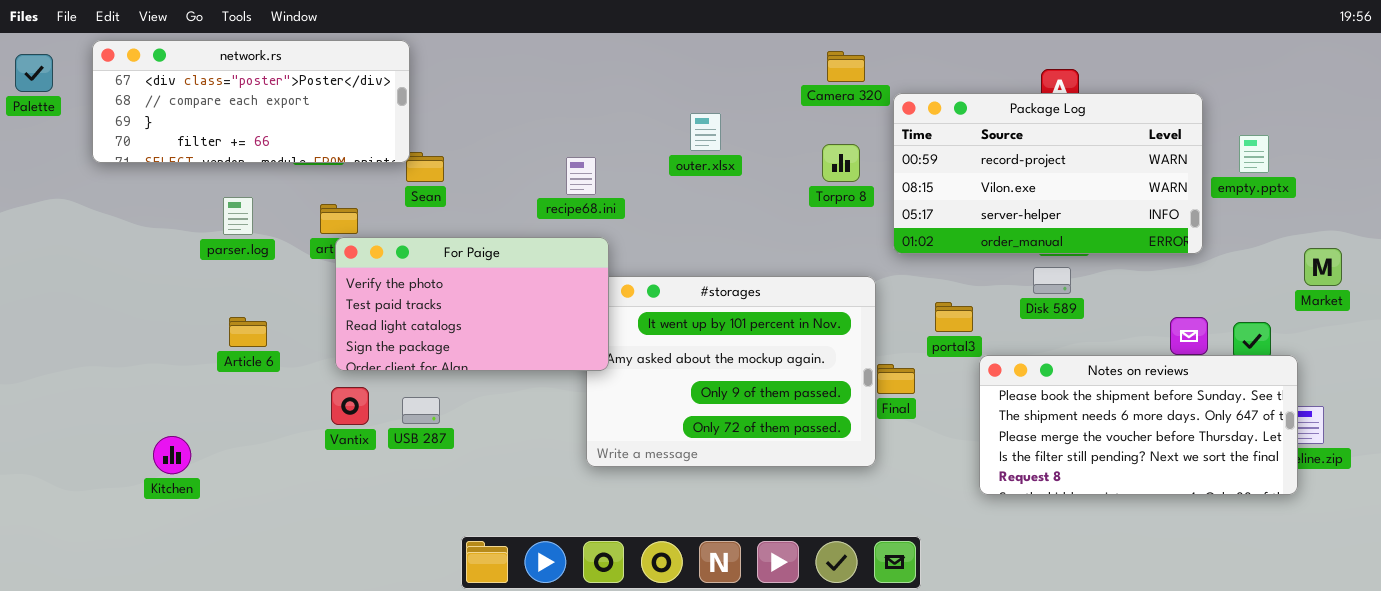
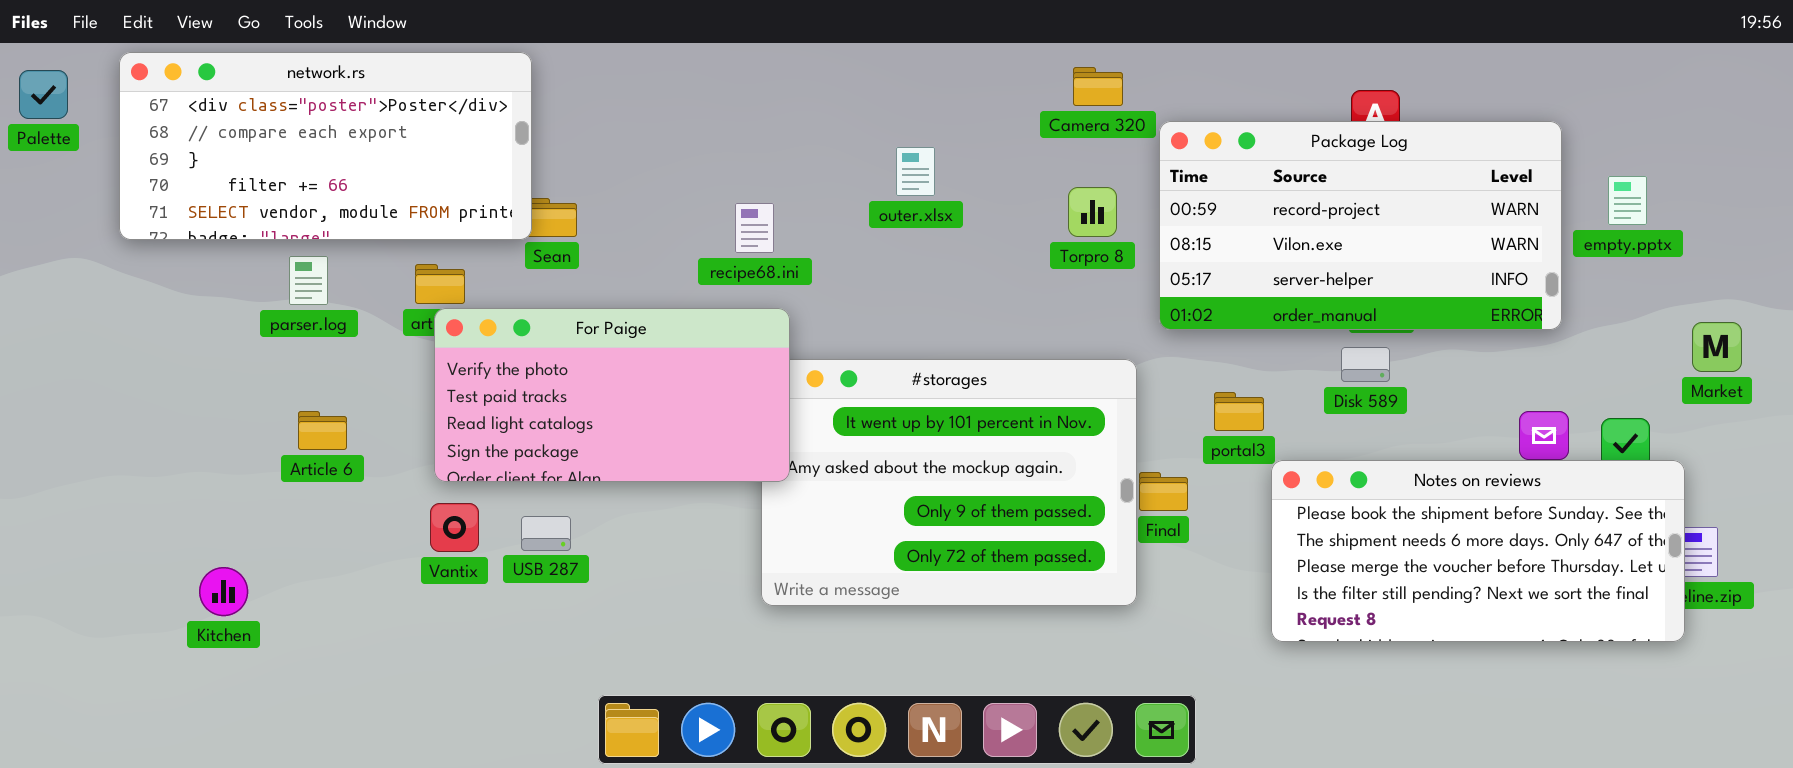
network.rs: [92,40,410,163] -> [119,52,532,240], resized

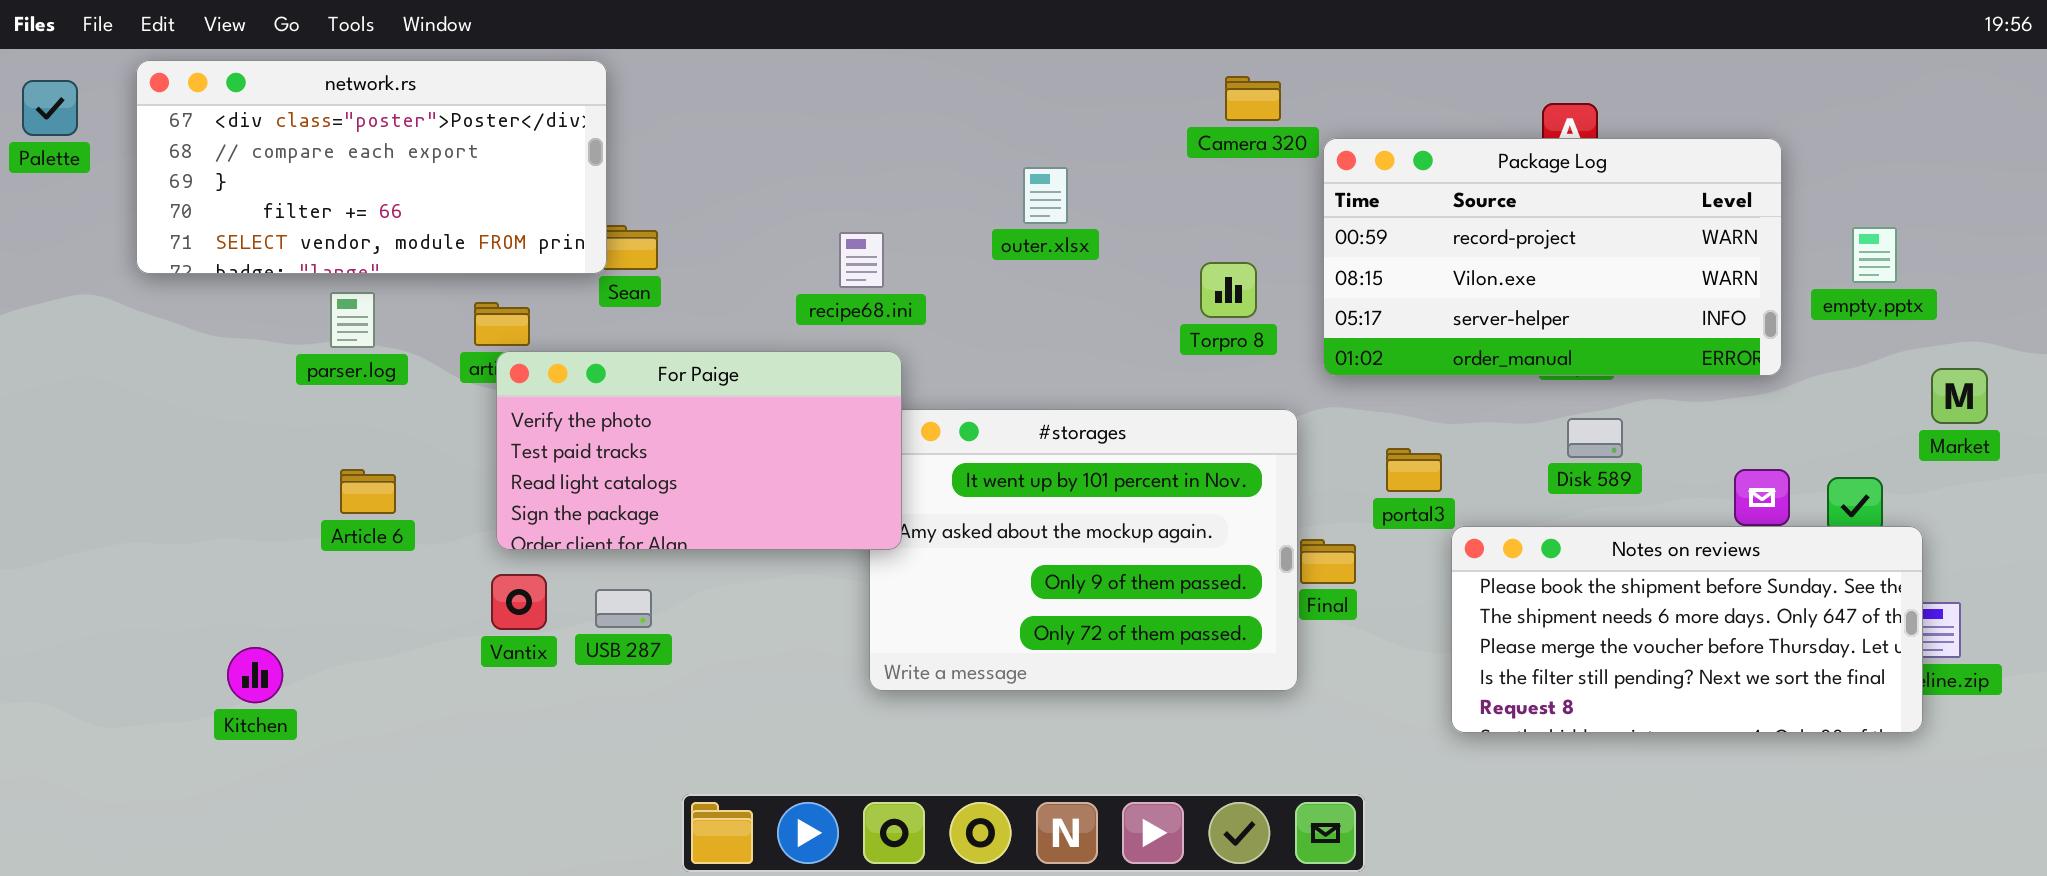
empty.pptx: [1608,176,1647,225] -> [1852,227,1897,283], moved
Torpro 8: [1068,187,1117,237] -> [1200,262,1257,318], moved
Disk 589: [1341,347,1390,382] -> [1567,418,1623,458], moved

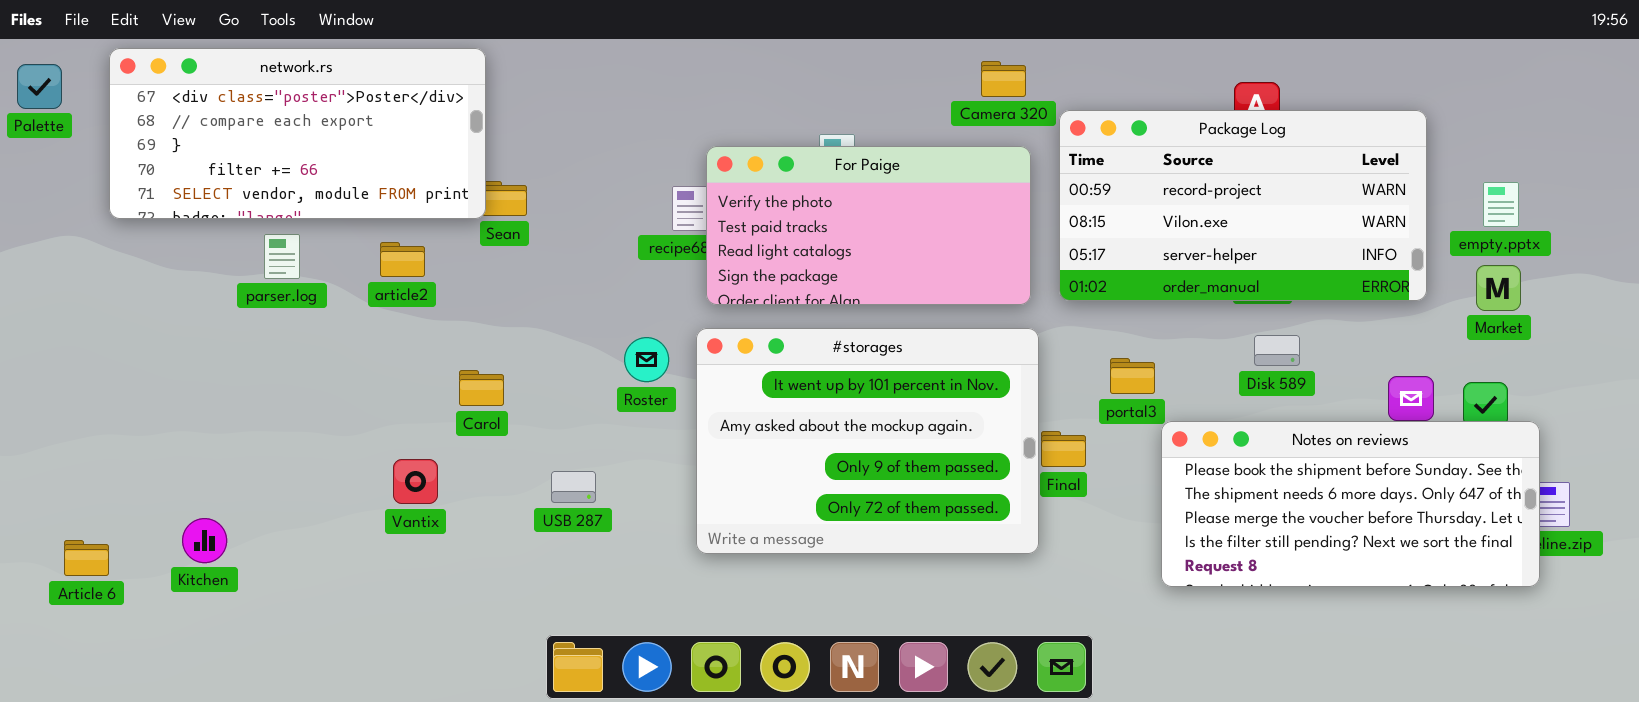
For Paige: [496,351,902,550] -> [706,146,1031,305], moved
Market: [1931,368,1988,424] -> [1476,265,1521,311], moved
Article 6: [340,469,396,514] -> [64,540,109,576], moved
USB 287: [595,589,652,628] -> [551,471,596,503], moved

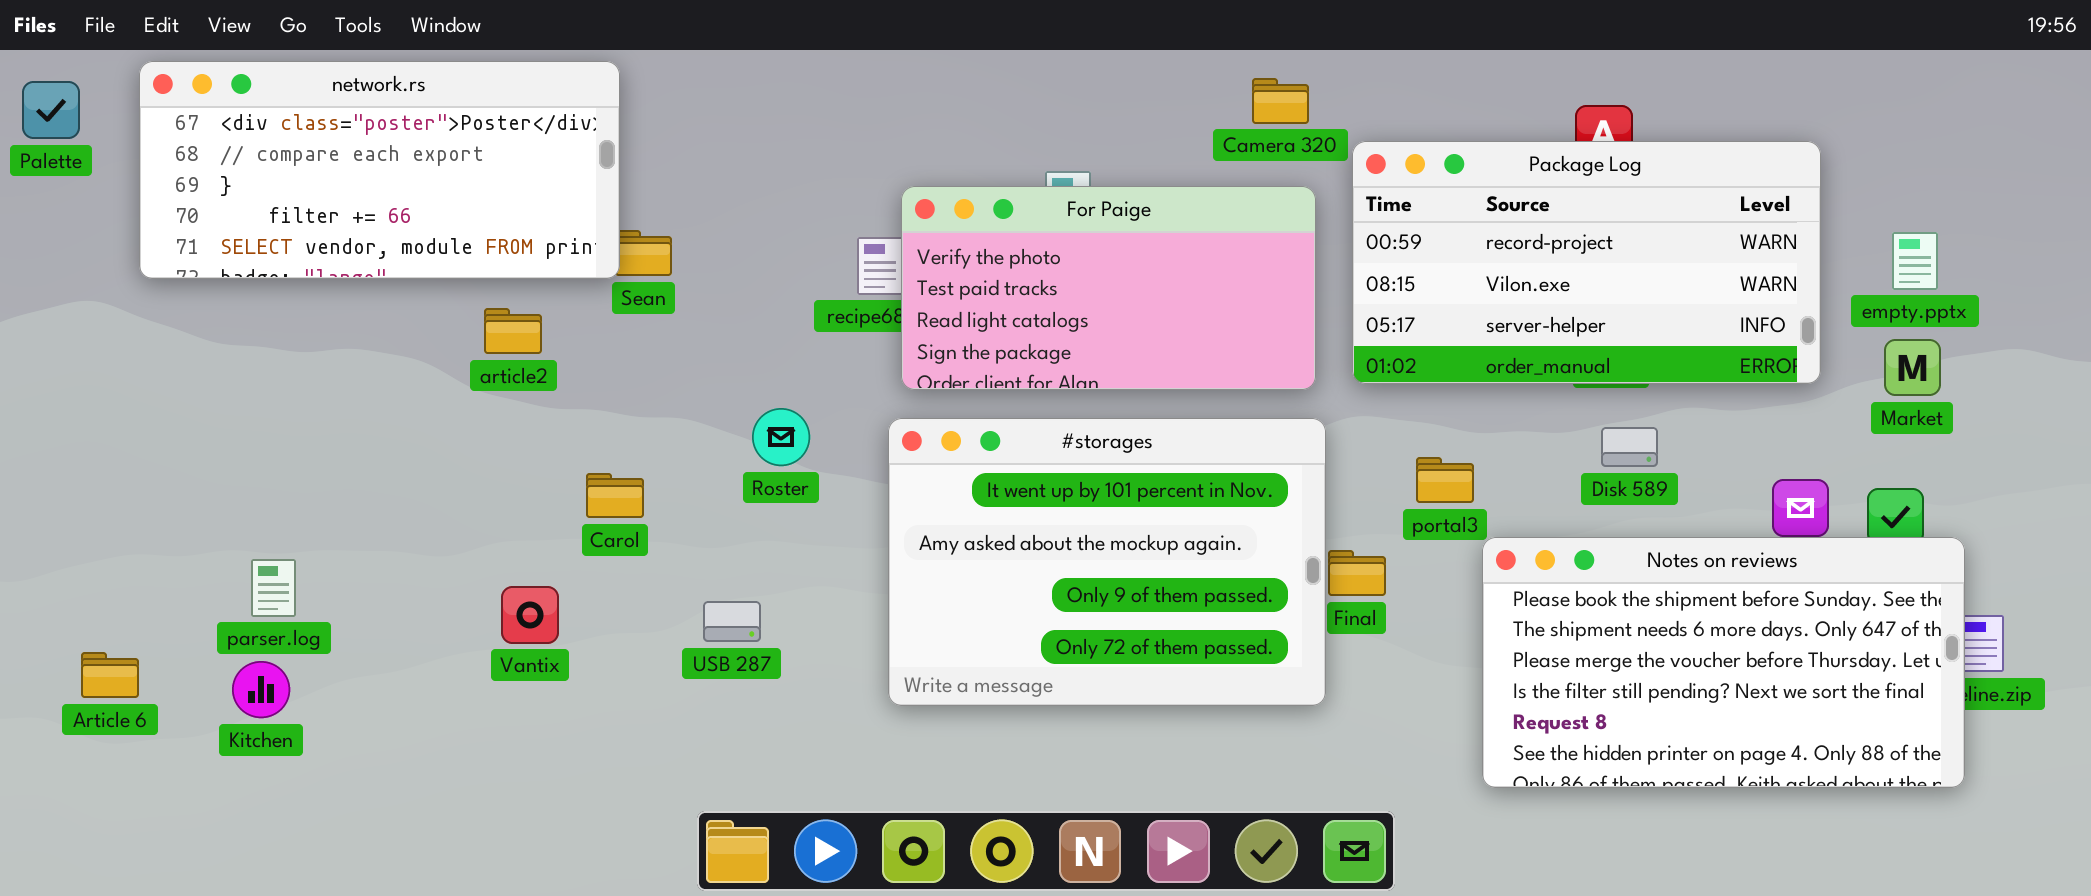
parser.log: [264,234,300,279] -> [251,559,296,617], moved
Roster: [624,337,669,382] -> [752,408,810,466], moved
Notes on reviews: [1161,421,1540,587] -> [1482,537,1965,788], resized
Article 6: [64,540,109,576] -> [81,652,139,698], moved

